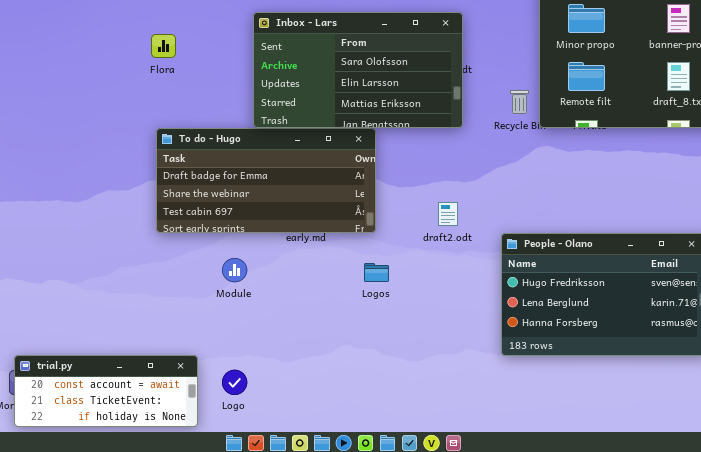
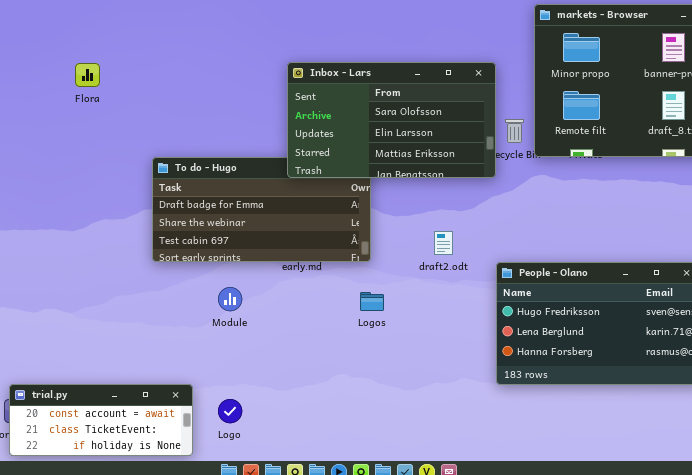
Inbox - Lars: [253,12,463,128] -> [287,62,496,178], moved
Flora: [151,34,176,58] -> [75,63,100,87], moved

